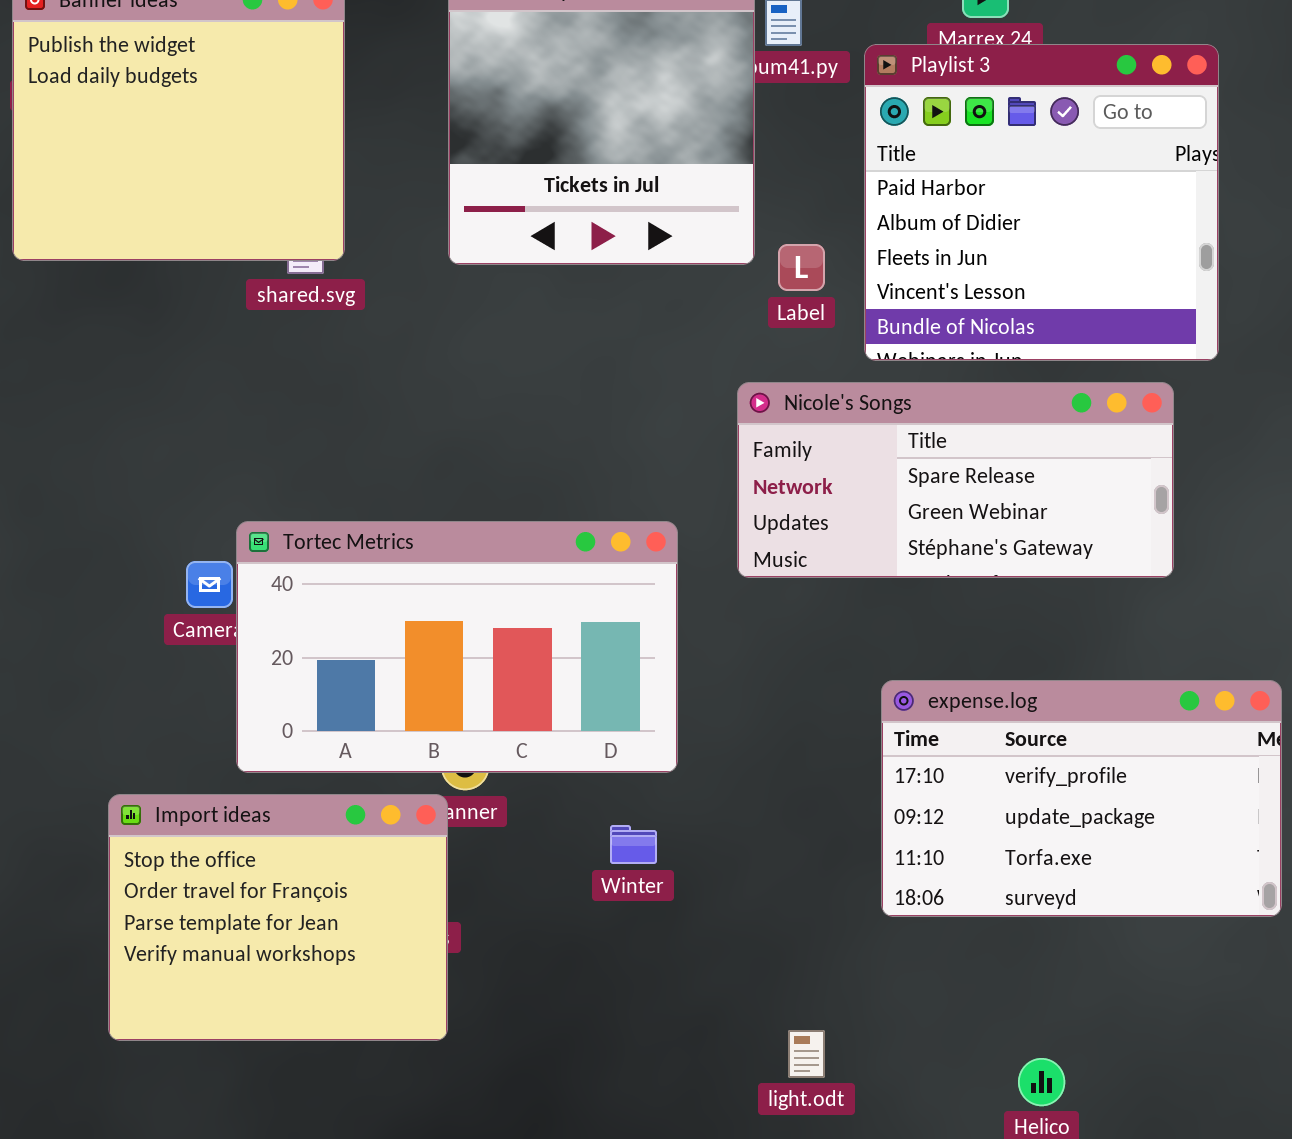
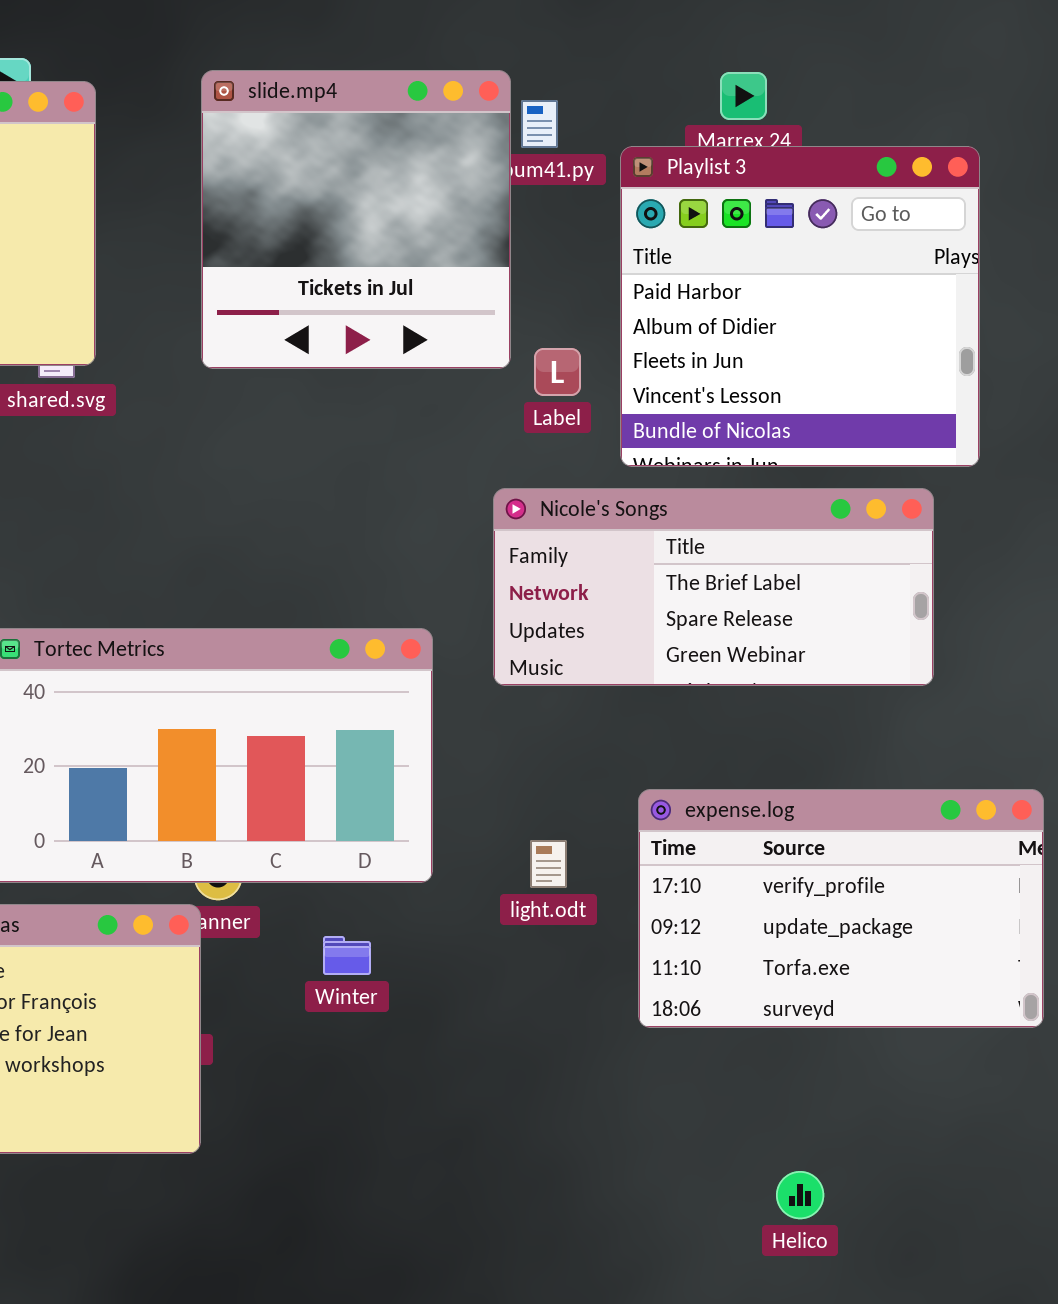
Nicole's Songs: [737,382,1174,578] -> [493,488,934,686], scrolled up 1 row
Winter: [610,825,657,864] -> [323,936,371,975], moved
light.odt: [788,1030,825,1078] -> [530,840,567,888], moved

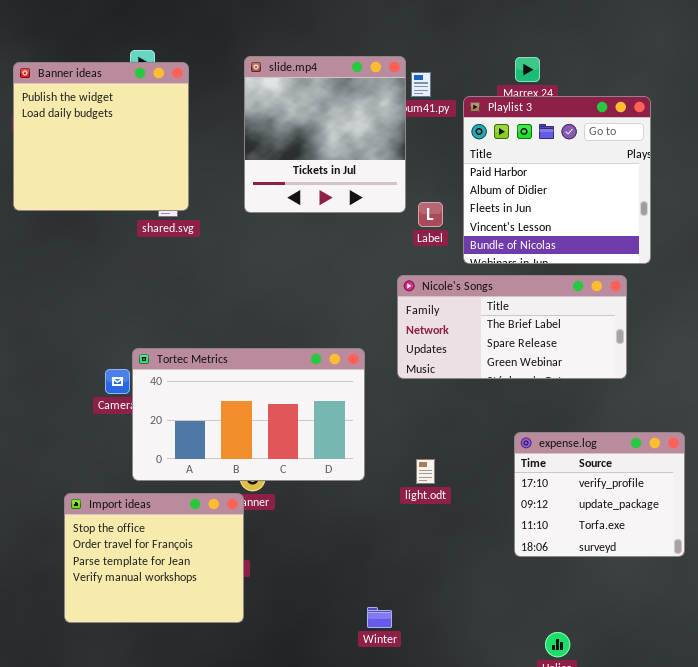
expense.log: [638,789,1044,1028] -> [514,432,685,557], resized
Winter: [323,936,371,975] -> [367,607,392,628], moved

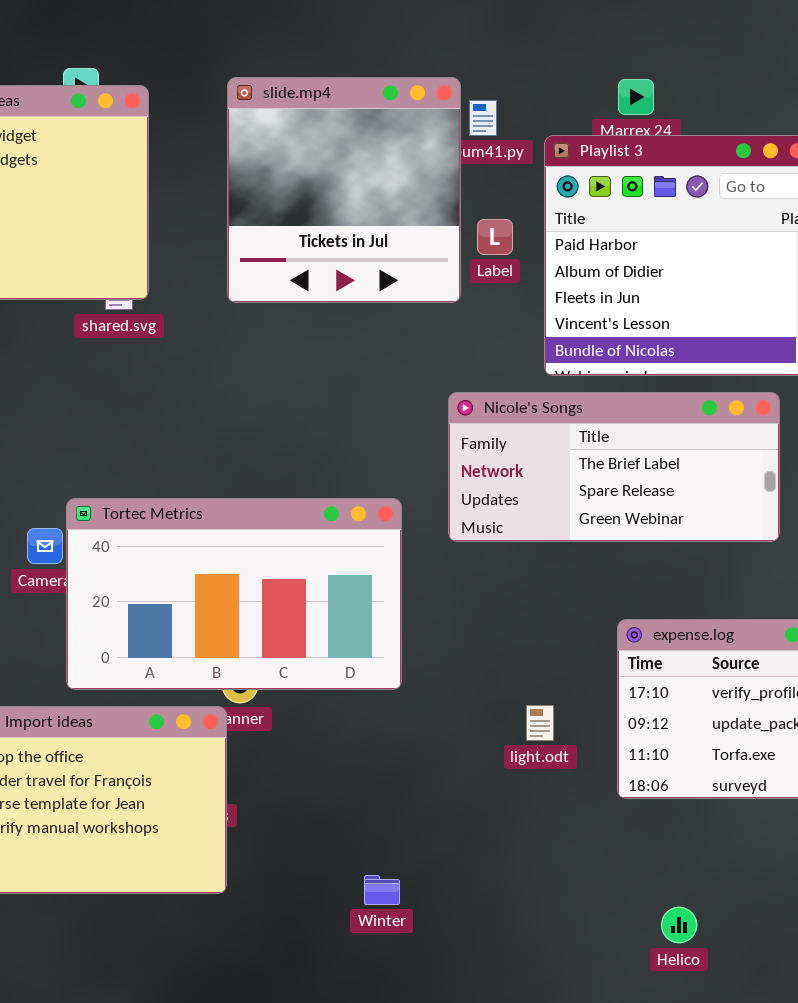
Label: [418,202,443,227] -> [477,219,513,255], moved
light.odt: [416,459,435,484] -> [526,705,554,741], moved
Winter: [367,607,392,628] -> [364,875,400,905], moved

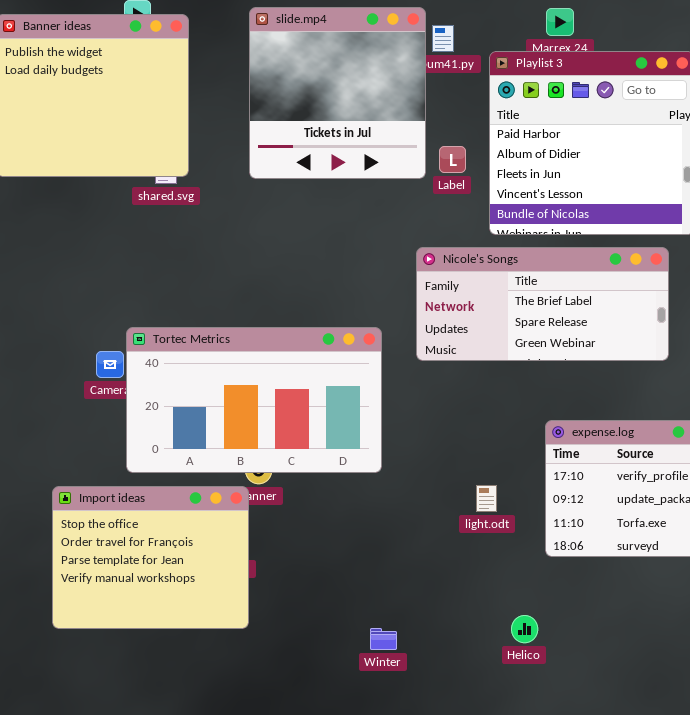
Label: [477,219,513,255] -> [439,146,466,173], moved
Winter: [364,875,400,905] -> [370,628,397,650], moved
Helico: [661,907,697,943] -> [511,615,538,643], moved

